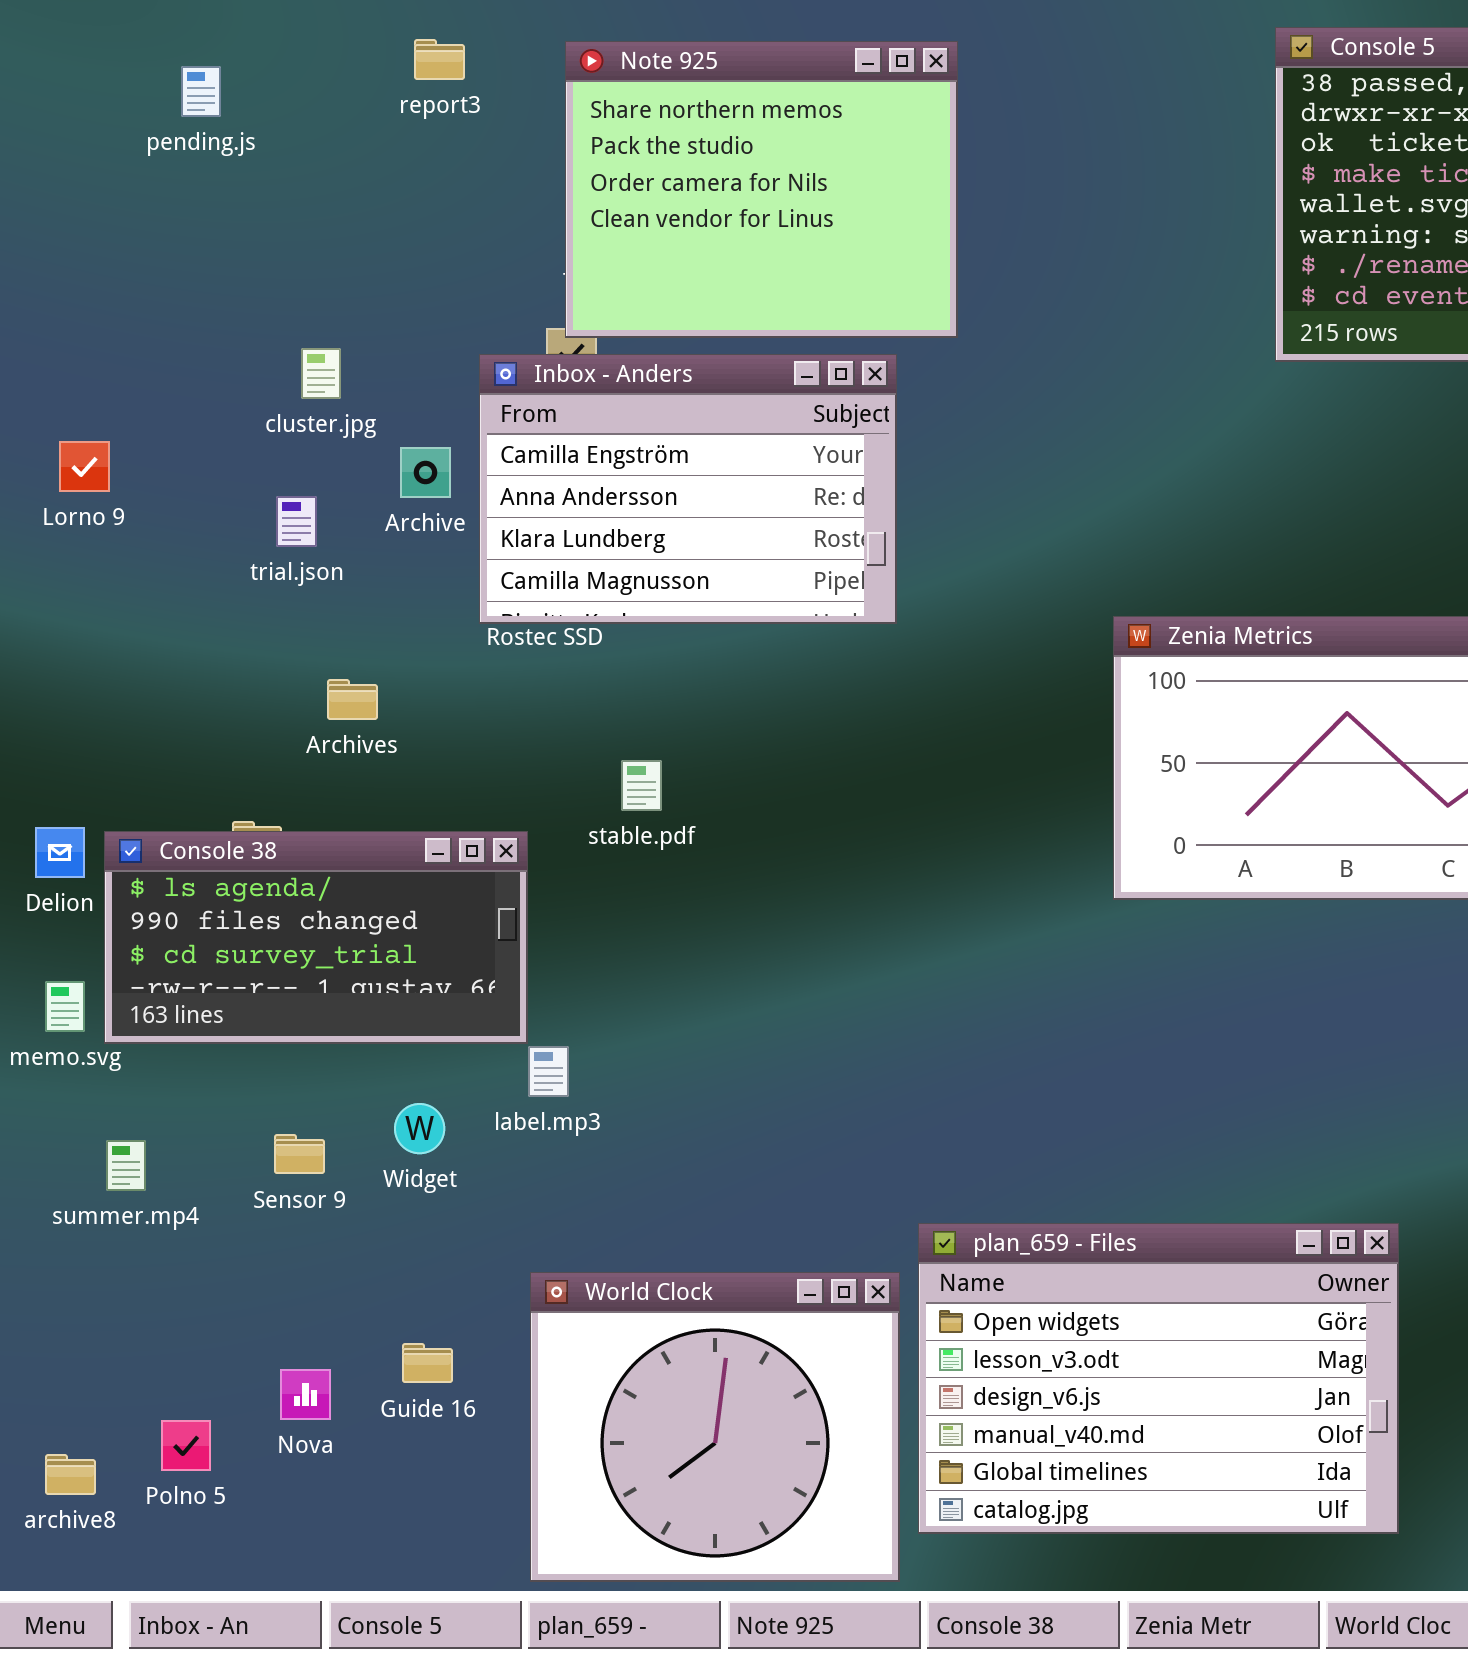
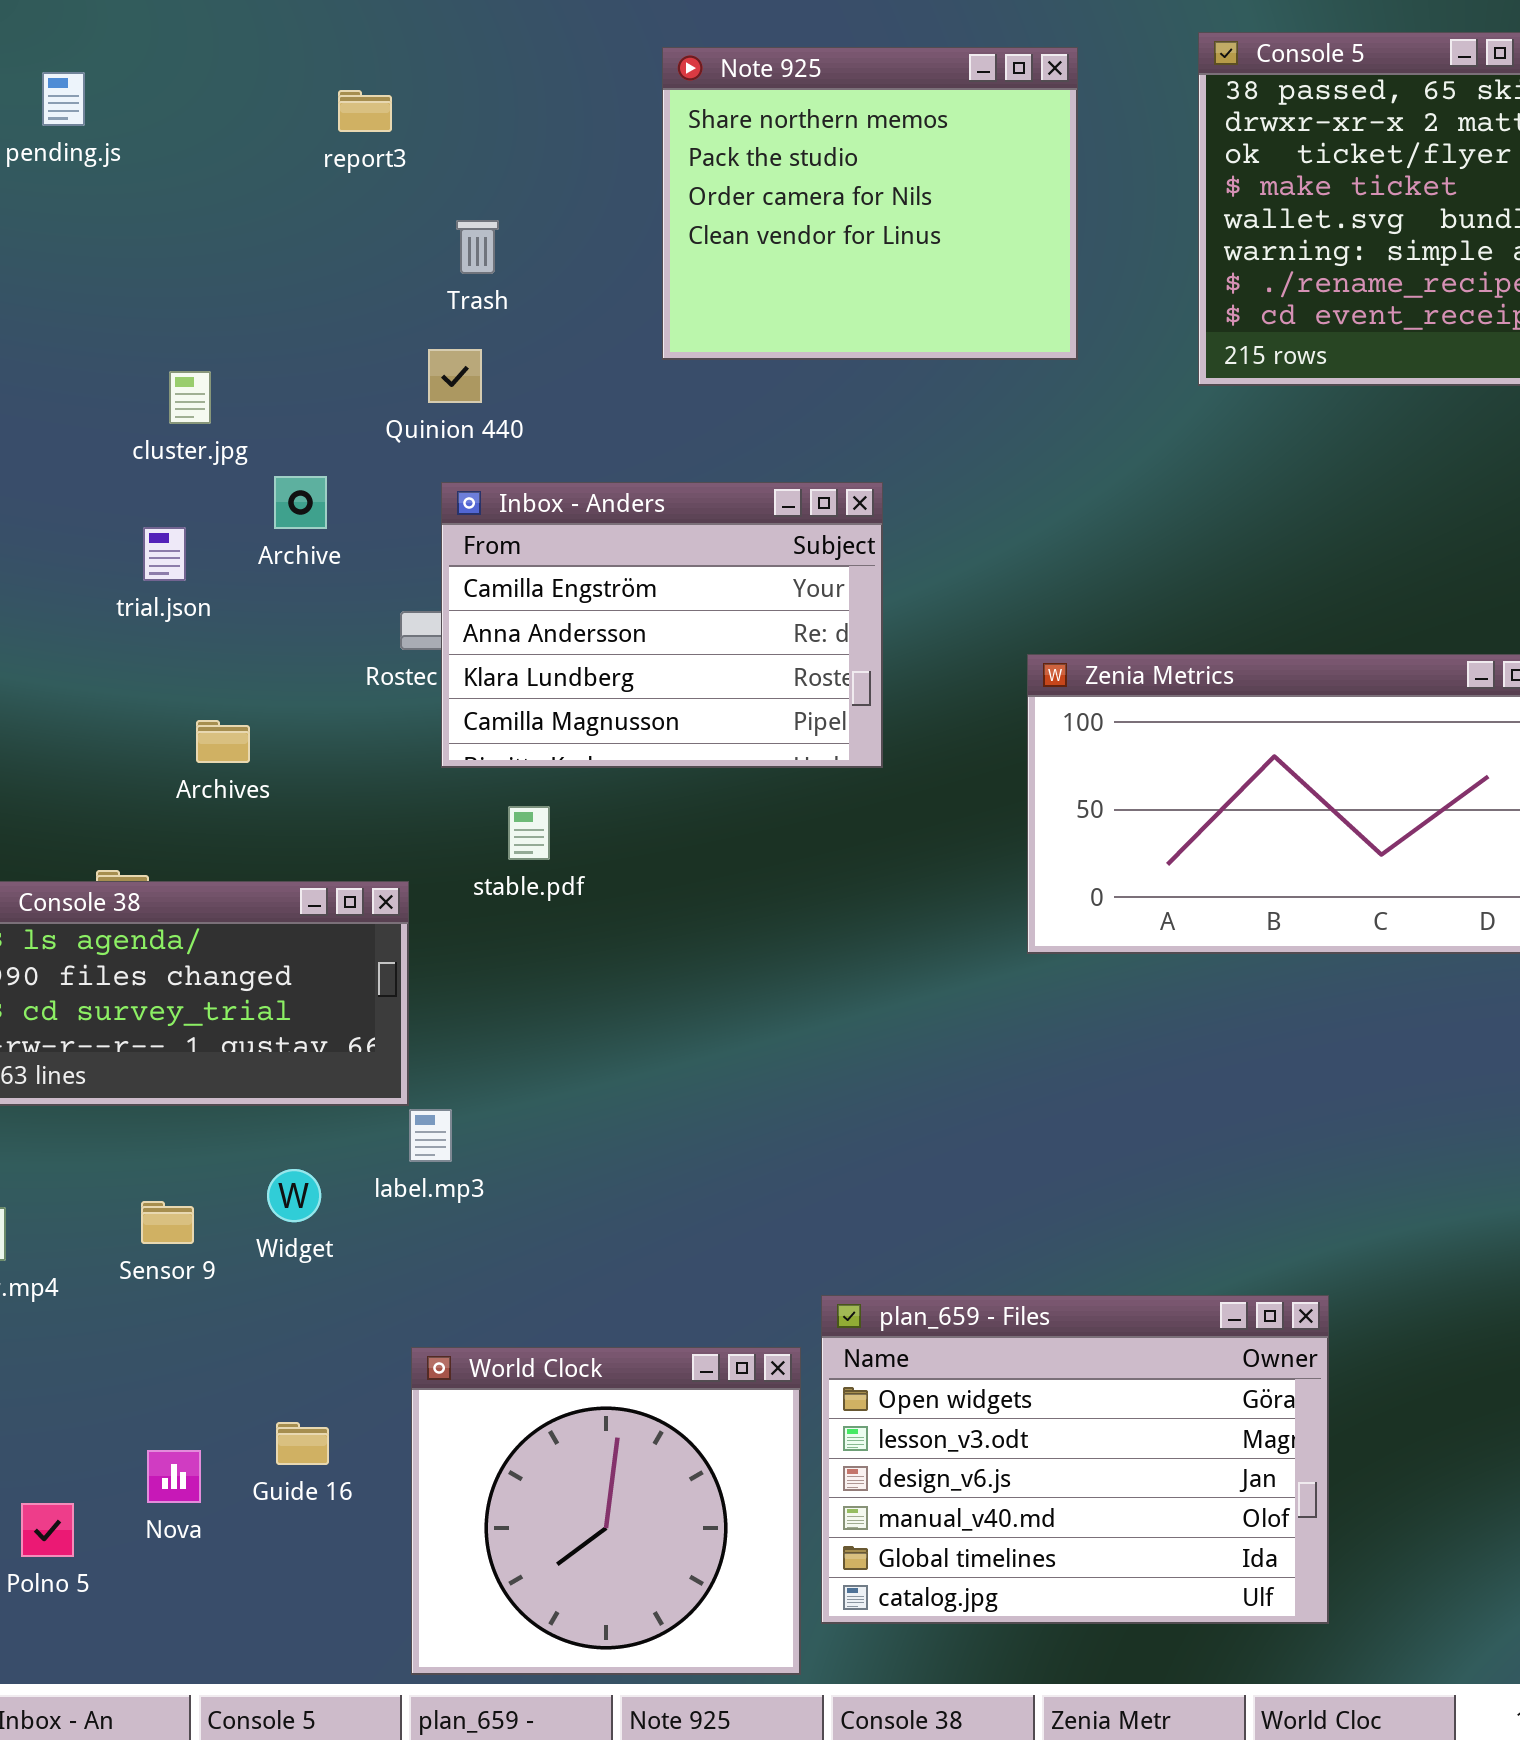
report3: [414,39,465,80] -> [338,90,392,132], moved
Note 925: [565,41,958,338] -> [662,47,1078,360], moved
Inbox - Anders: [479,354,897,624] -> [441,482,883,768], moved

